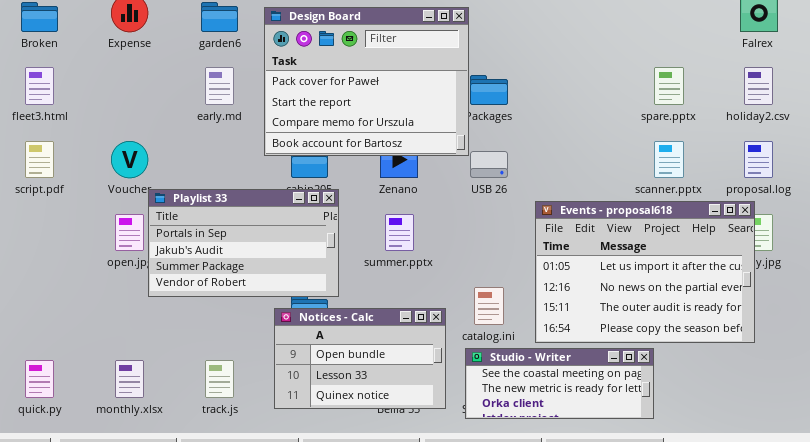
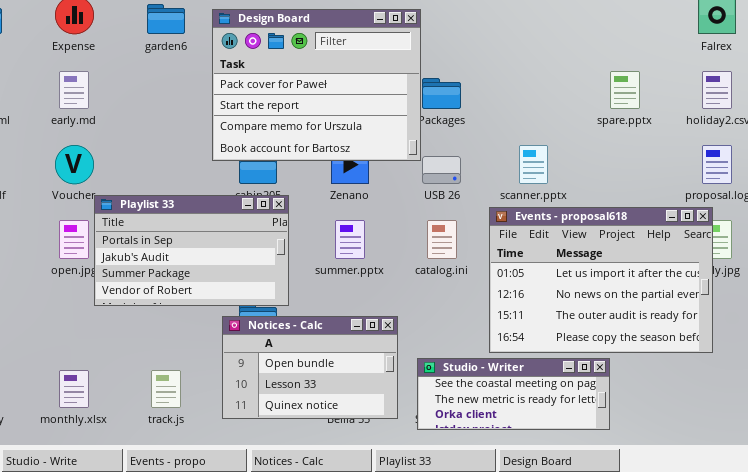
early.md: [205,67,234,105] -> [59,71,89,109], moved
scanner.pptx: [654,141,684,178] -> [519,145,548,184], moved
catalog.ini: [474,287,504,325] -> [427,220,457,259], moved

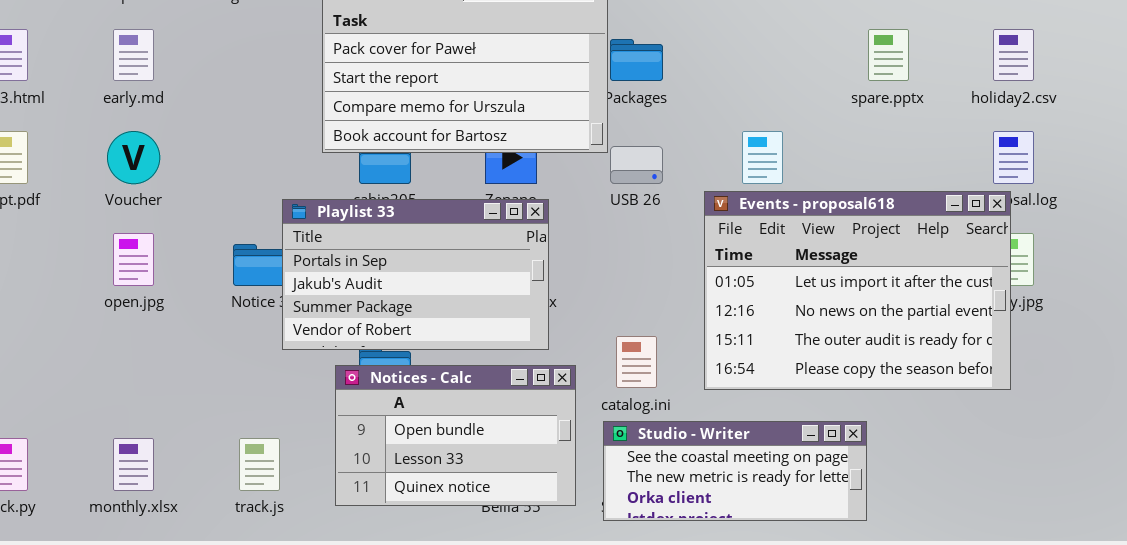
Playlist 33: [94,195,289,306] -> [282,199,549,350], moved
Events - proposal618: [489,207,713,353] -> [704,191,1011,390], moved
catalog.ini: [427,220,457,259] -> [616,336,657,388], moved

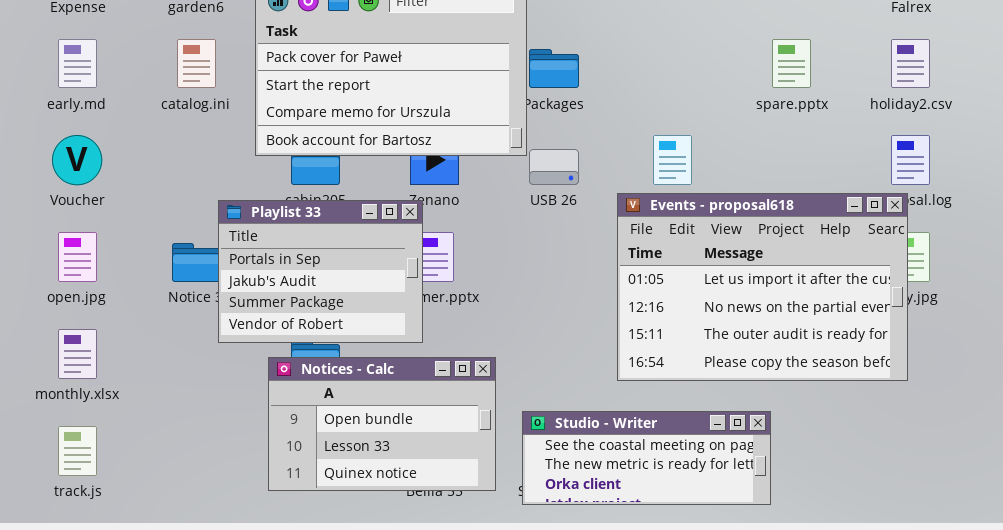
Playlist 33: [282,199,549,350] -> [218,200,423,343], resized
catalog.ini: [616,336,657,388] -> [177,39,216,88], moved
monthly.xlsx: [113,438,154,491] -> [58,329,97,379], moved
track.js: [239,438,280,491] -> [58,426,97,476], moved

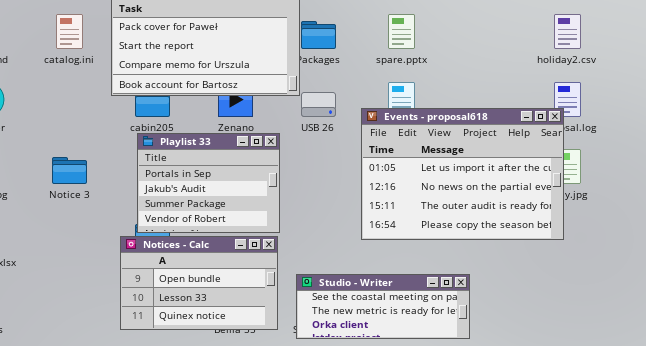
spare.pptx: [772,39,811,88] -> [388,14,415,49], moved
Events - proposal618: [617,193,908,381] -> [361,108,564,240], moved
Playlist 33: [218,200,423,343] -> [137,133,280,233], moved

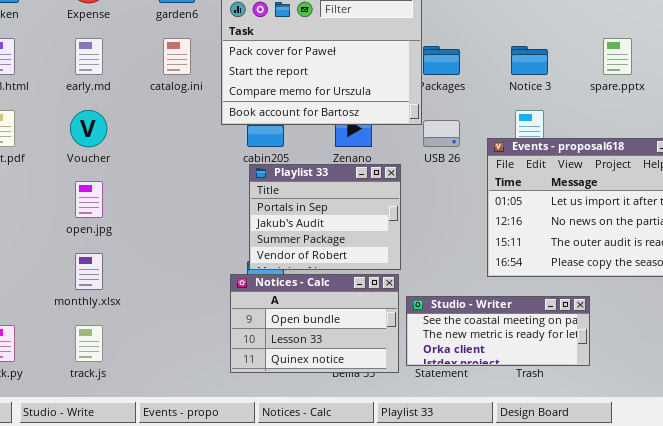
spare.pptx: [388,14,415,49] -> [603,38,632,75], moved
Notice 3: [52,157,87,184] -> [511,46,548,75], moved
Studio - Writer: [296,274,470,339] -> [406,296,590,366], moved

